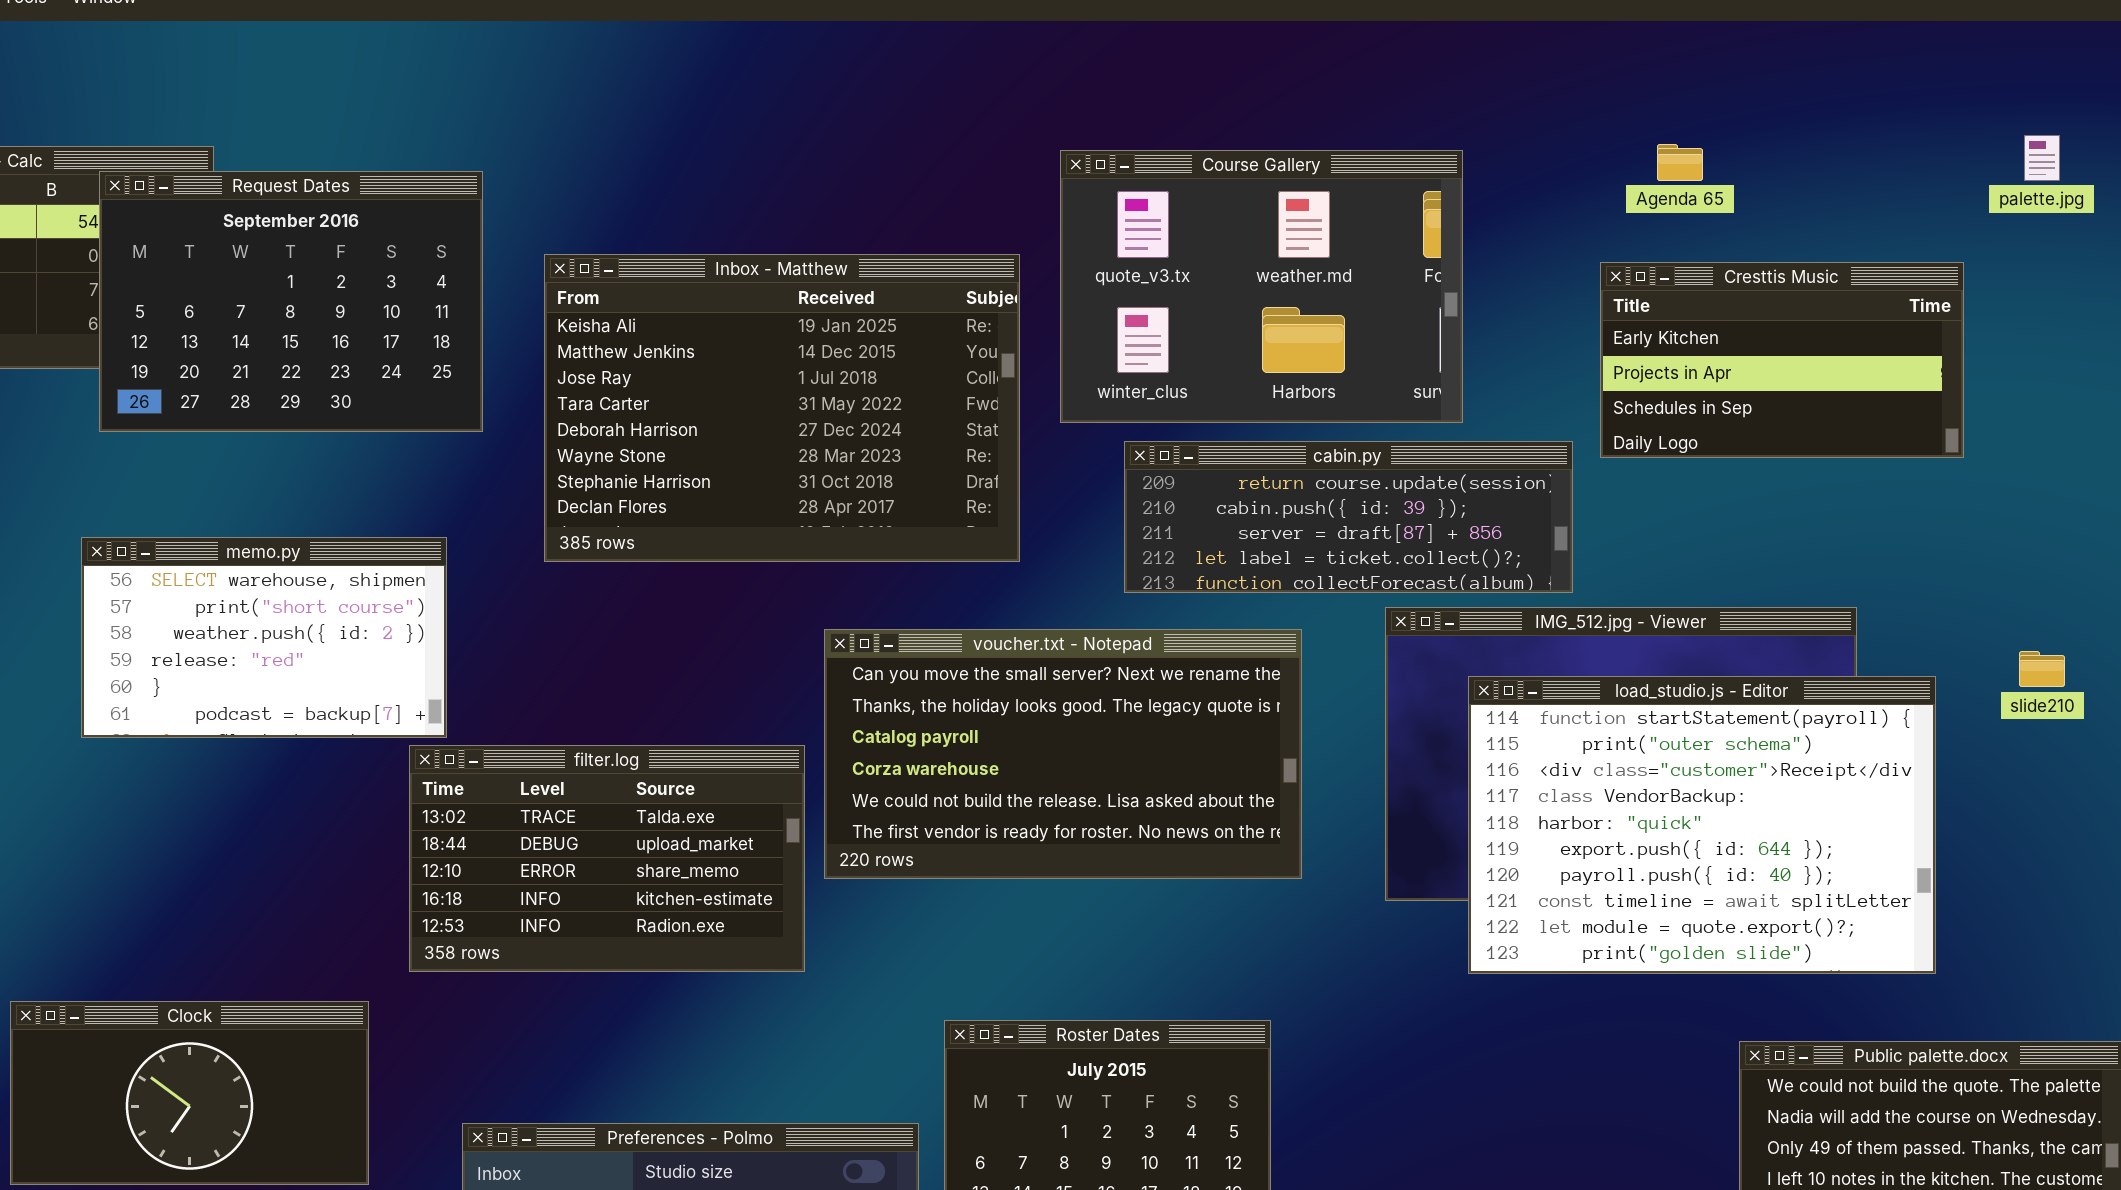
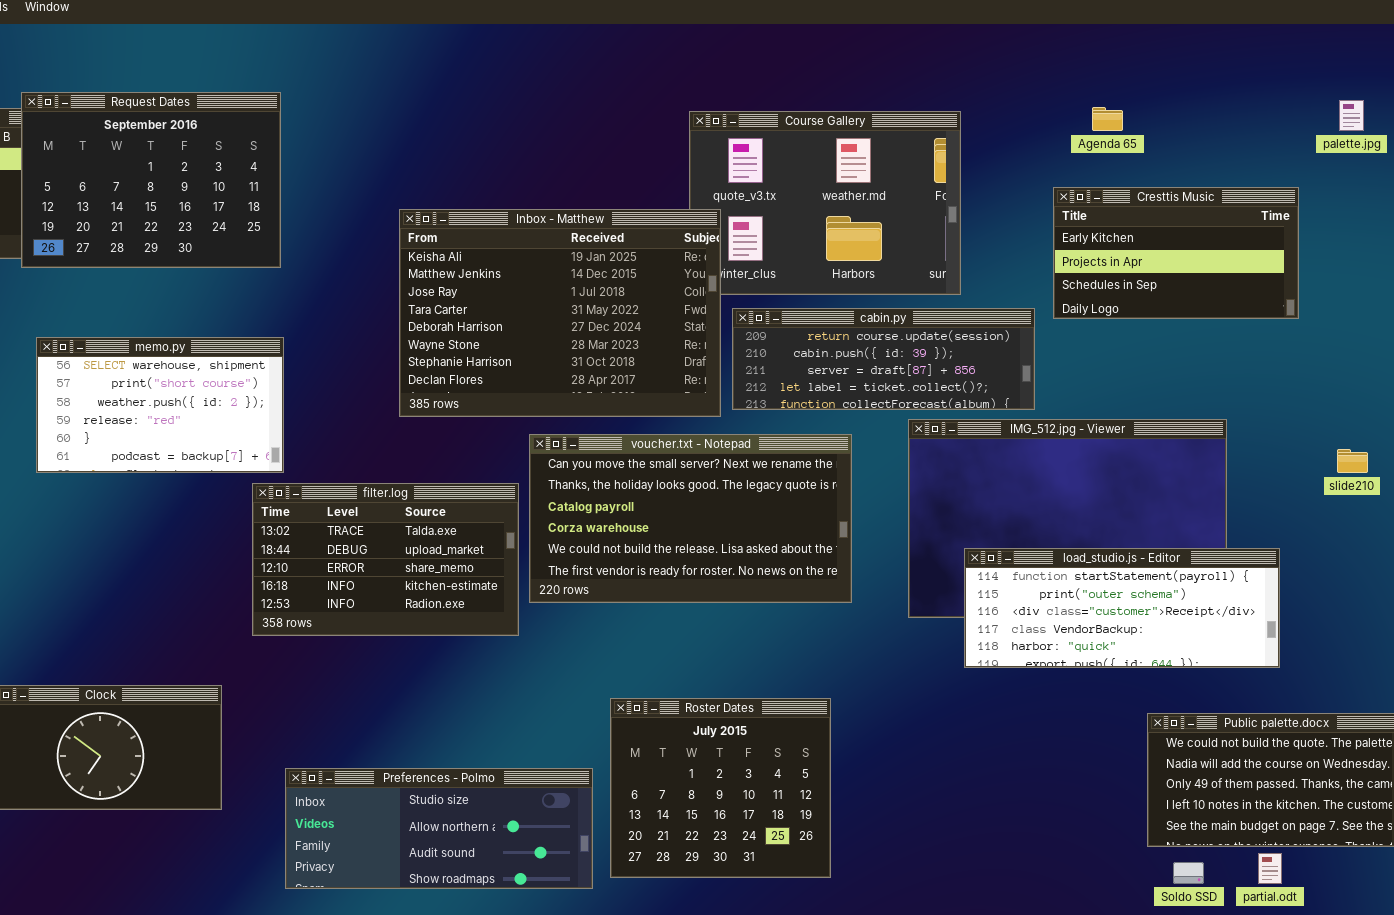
Request Dates: [99,171,483,432] -> [21,92,281,268], moved
Inbox - Matthew: [544,254,1020,562] -> [399,209,721,417], moved
memo.py: [81,537,447,738] -> [36,337,284,473], moved
load_studio.js - Editor: [1468,676,1936,974] -> [964,548,1280,668], resized
filter.log: [409,745,805,972] -> [252,483,519,636], moved

